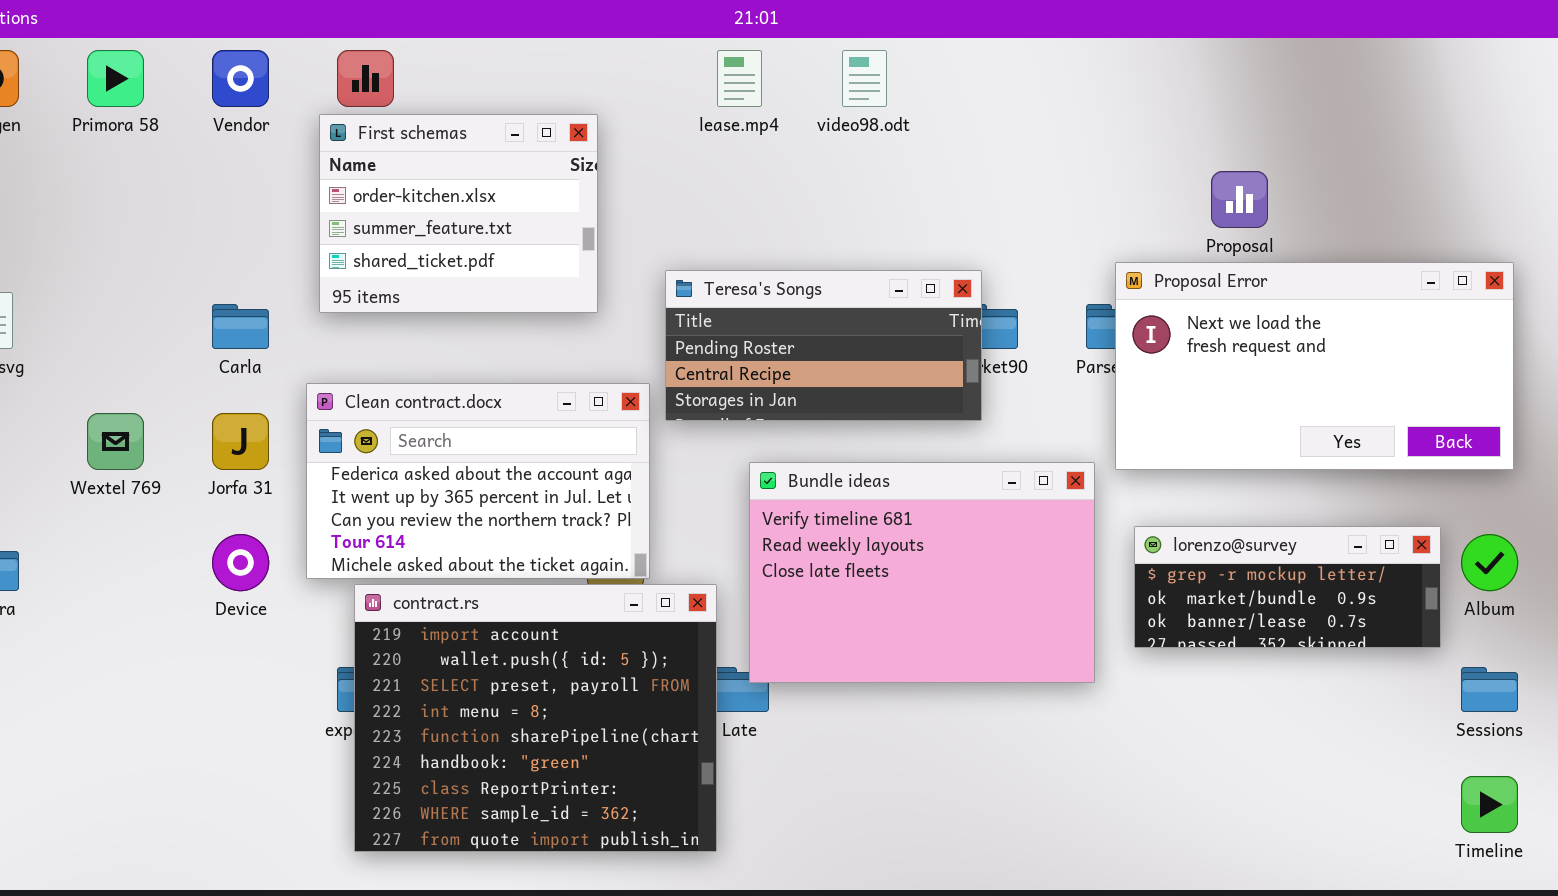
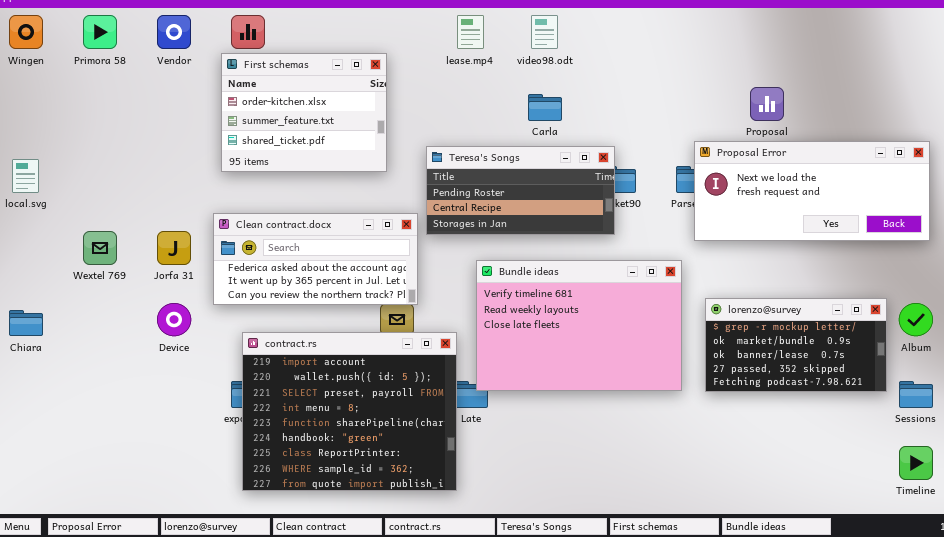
Proposal Error: [1115,262,1514,470] -> [694,141,930,241], resized
Carla: [212,304,269,349] -> [528,94,562,121], moved
Clean contract.docx: [306,383,650,579] -> [213,213,418,305], resized
lorenzo@survey: [1134,526,1441,648] -> [705,298,887,392], resized

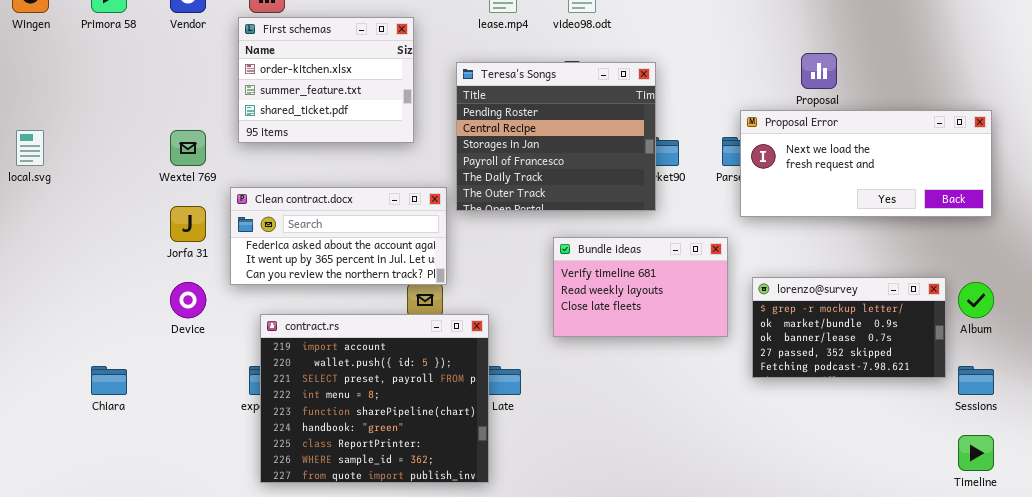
Teresa's Songs: [426,146,615,235] -> [456,62,656,211], resized
Wextel 769: [83,231,117,265] -> [170,130,206,166], moved
Bundle ideas: [476,260,682,391] -> [553,237,728,337], resized
Chiara: [9,310,43,336] -> [91,366,127,395], moved

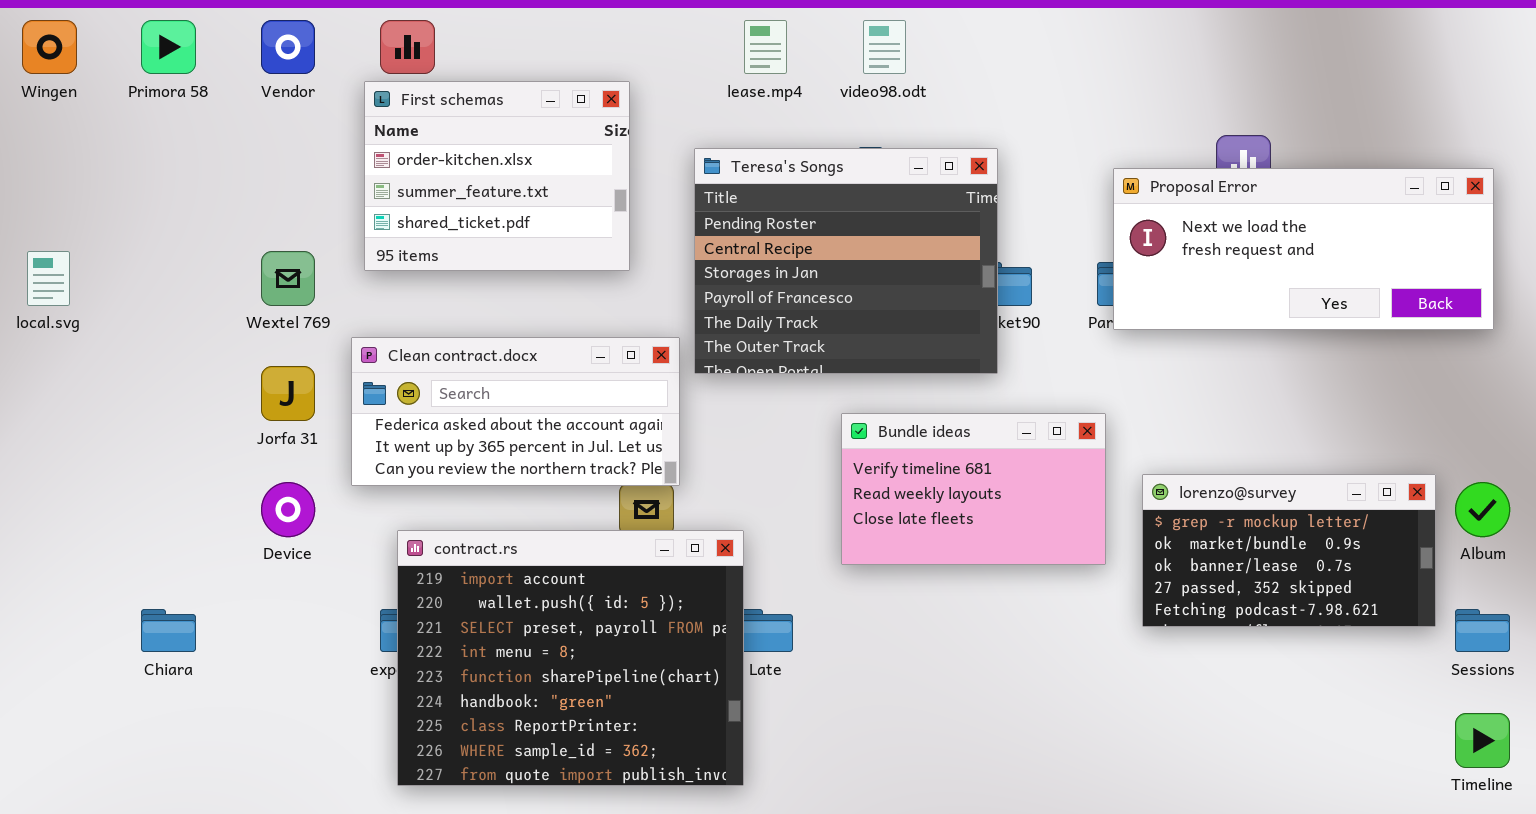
Proposal Error: [740,110,992,217] -> [1113,168,1494,330], moved

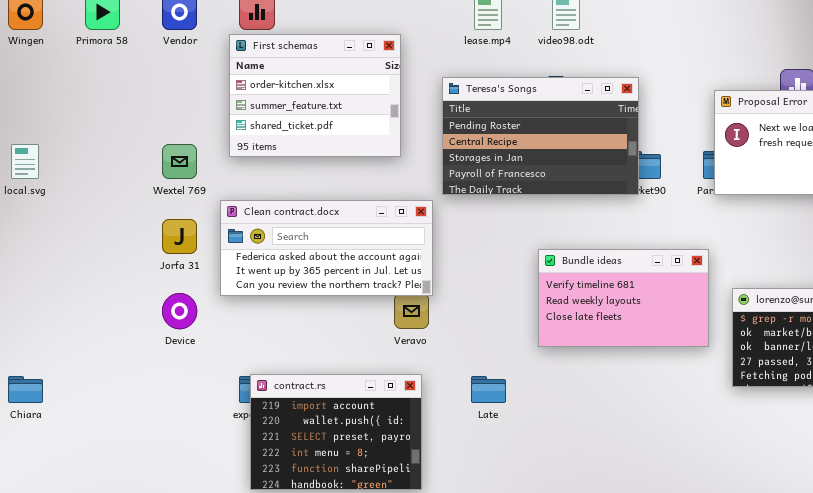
Teresa's Songs: [694,148,998,374] -> [442,77,639,195], resized
contract.rs: [397,530,744,786] -> [250,374,422,490], resized
Chiara: [141,609,196,652] -> [8,376,43,403], moved

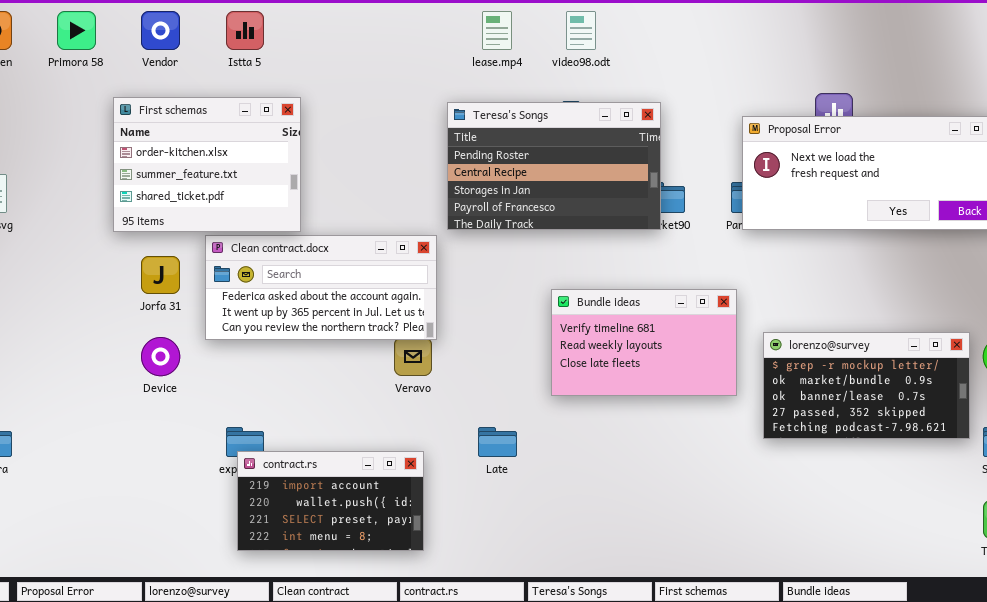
First schemas: [229,34,401,157] -> [113,97,301,232], moved
contract.rs: [250,374,422,490] -> [237,451,424,551], resized

